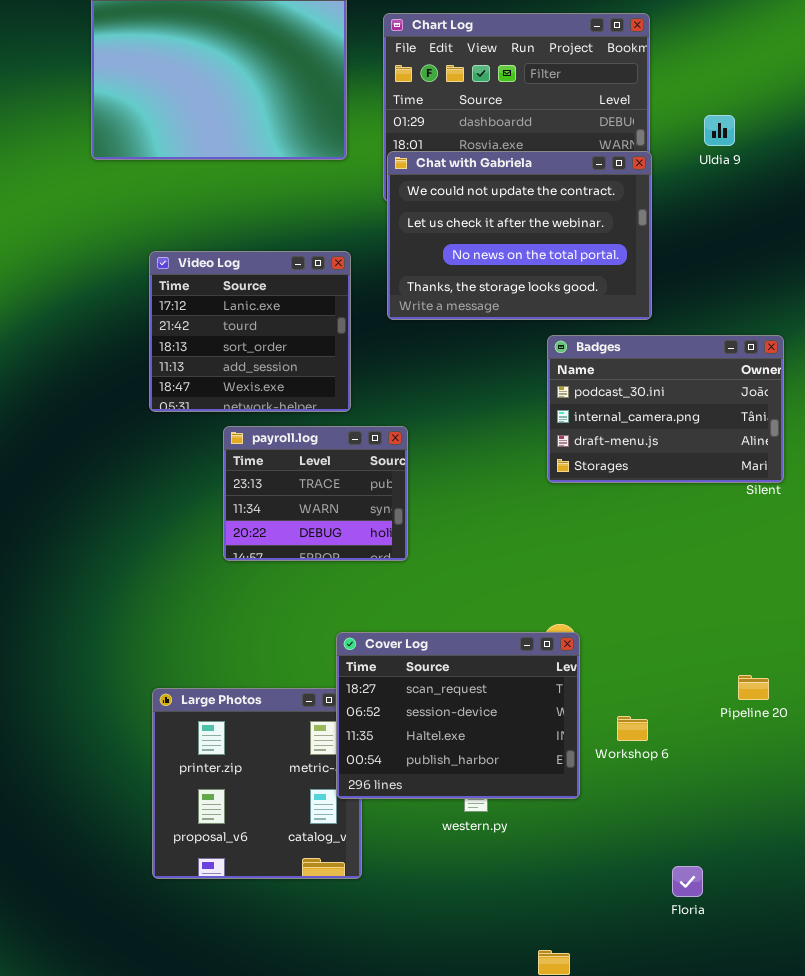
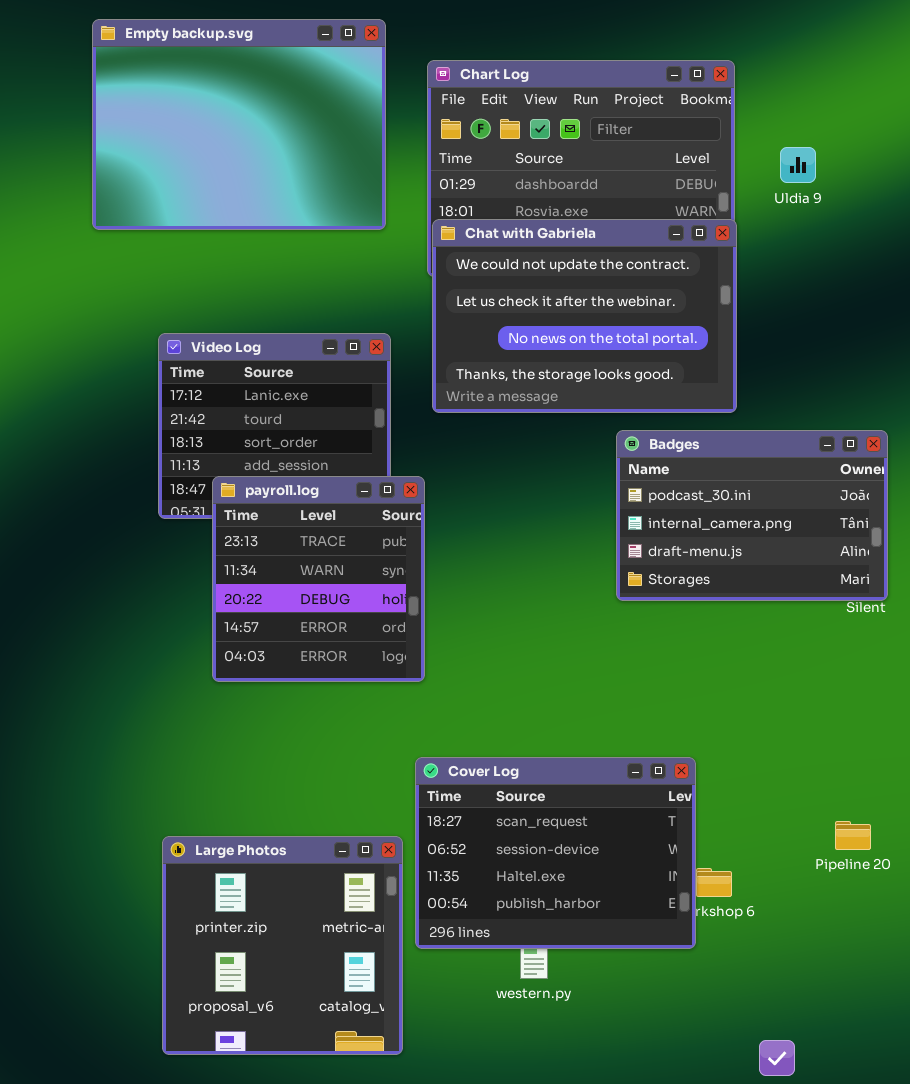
Uldia 9: [704,115,735,146] -> [780,147,816,183], moved
payroll.log: [223,426,408,561] -> [212,476,425,682], moved, resized
Cover Log: [336,632,580,799] -> [415,757,696,949], moved

